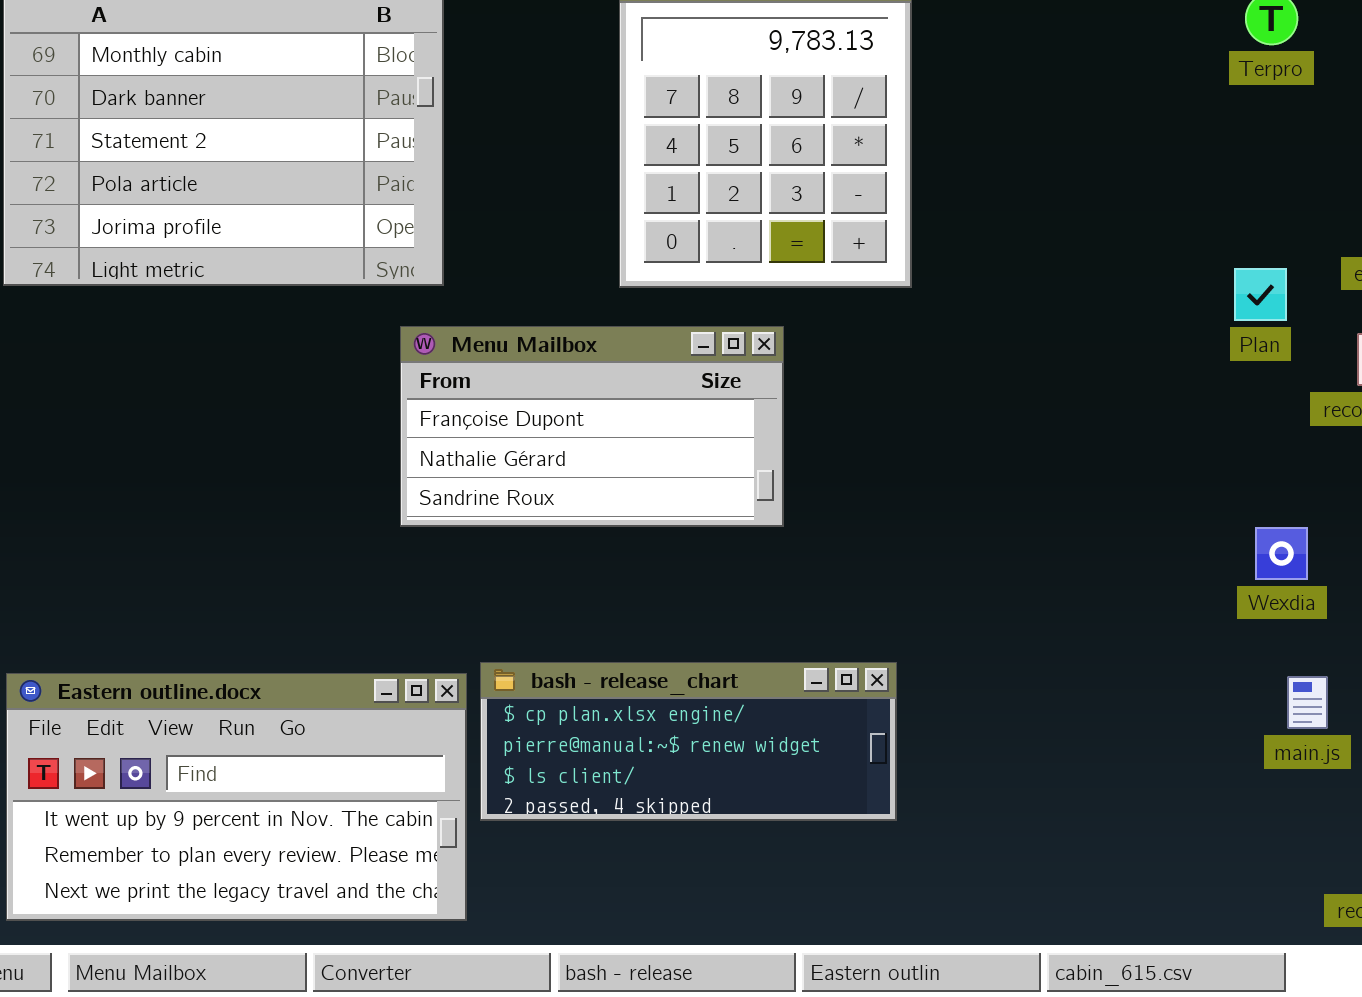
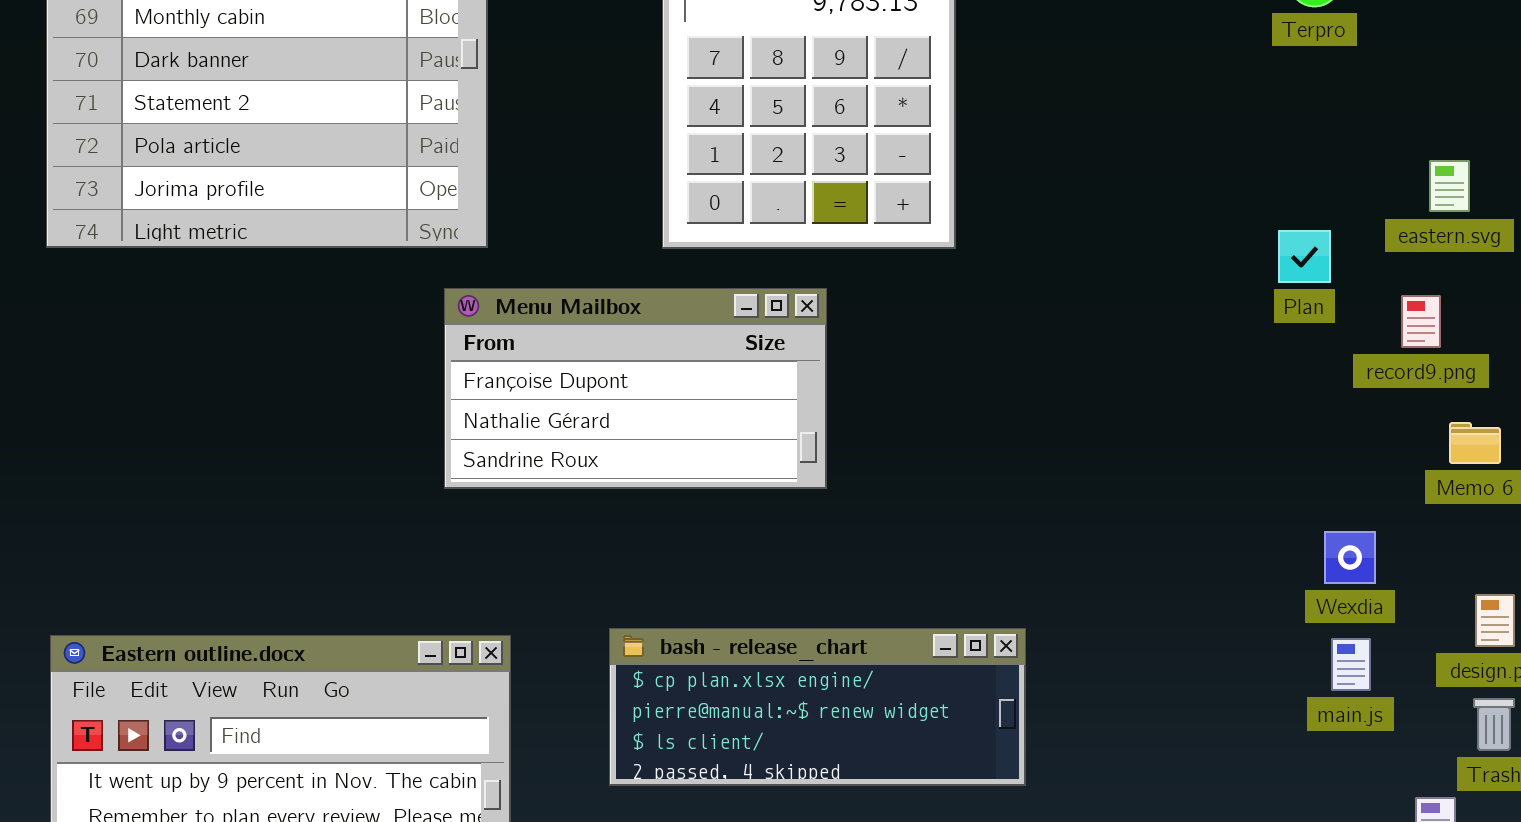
Wexdia: [1255,527,1308,580] -> [1324,531,1376,584], moved
bash - release_chart: [480,662,897,821] -> [609,628,1026,786], moved

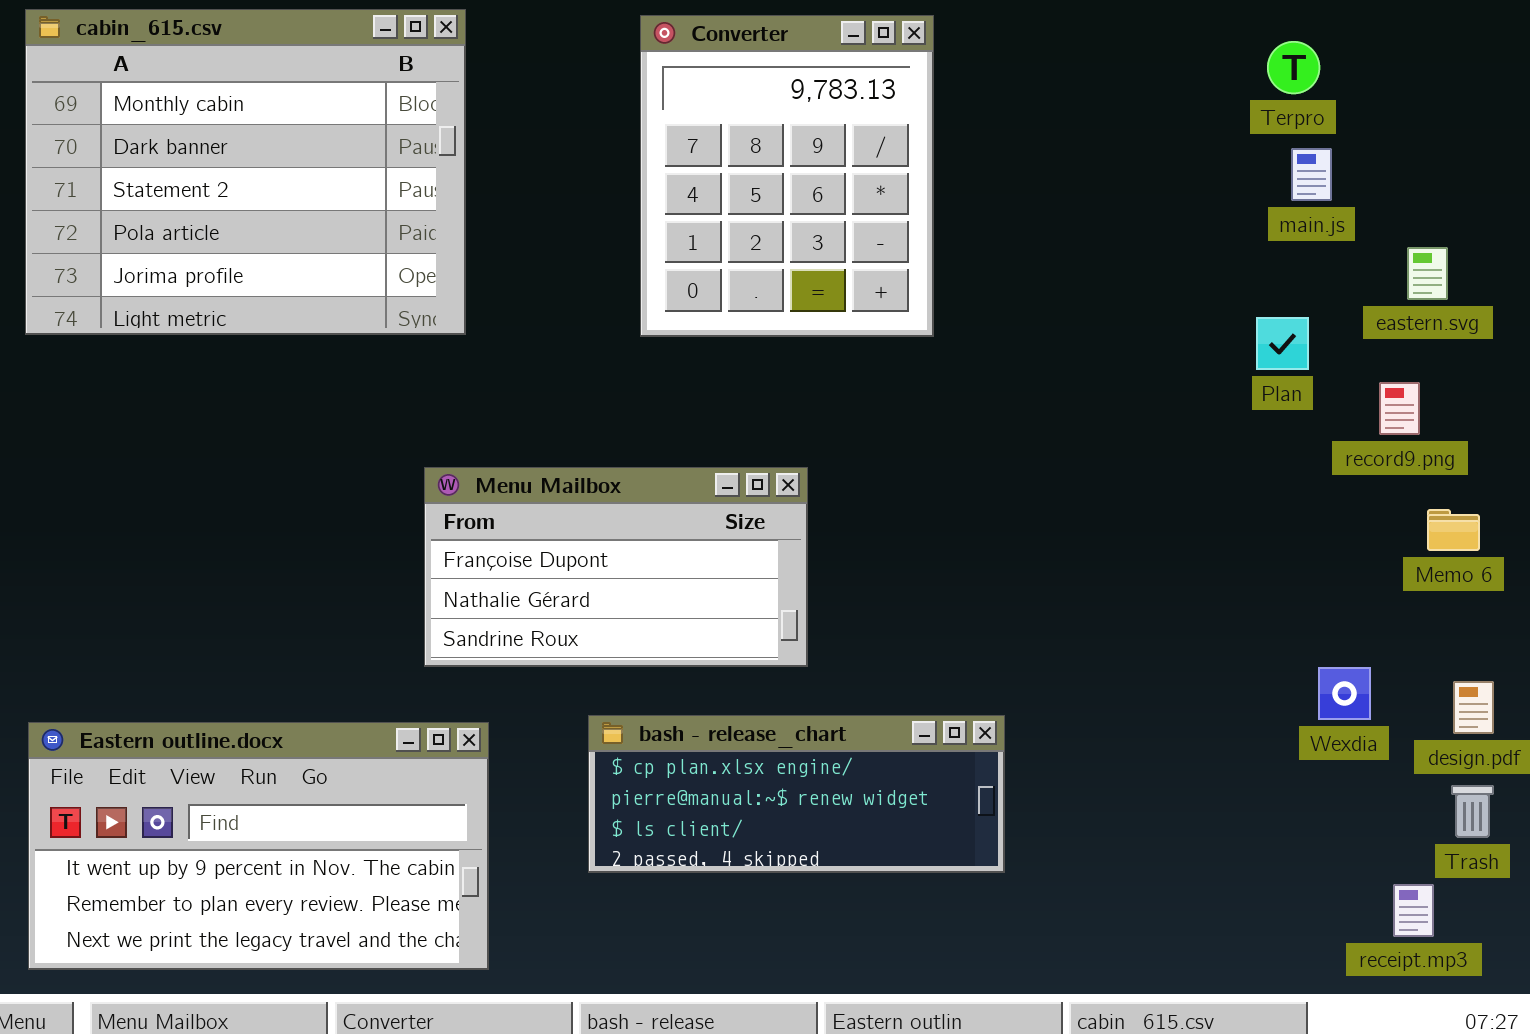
Menu Mailbox: [444,288,827,489] -> [424,467,808,667], moved
Wexdia: [1324,531,1376,584] -> [1318,667,1371,720], moved
main.js: [1331,638,1371,691] -> [1291,148,1332,201], moved

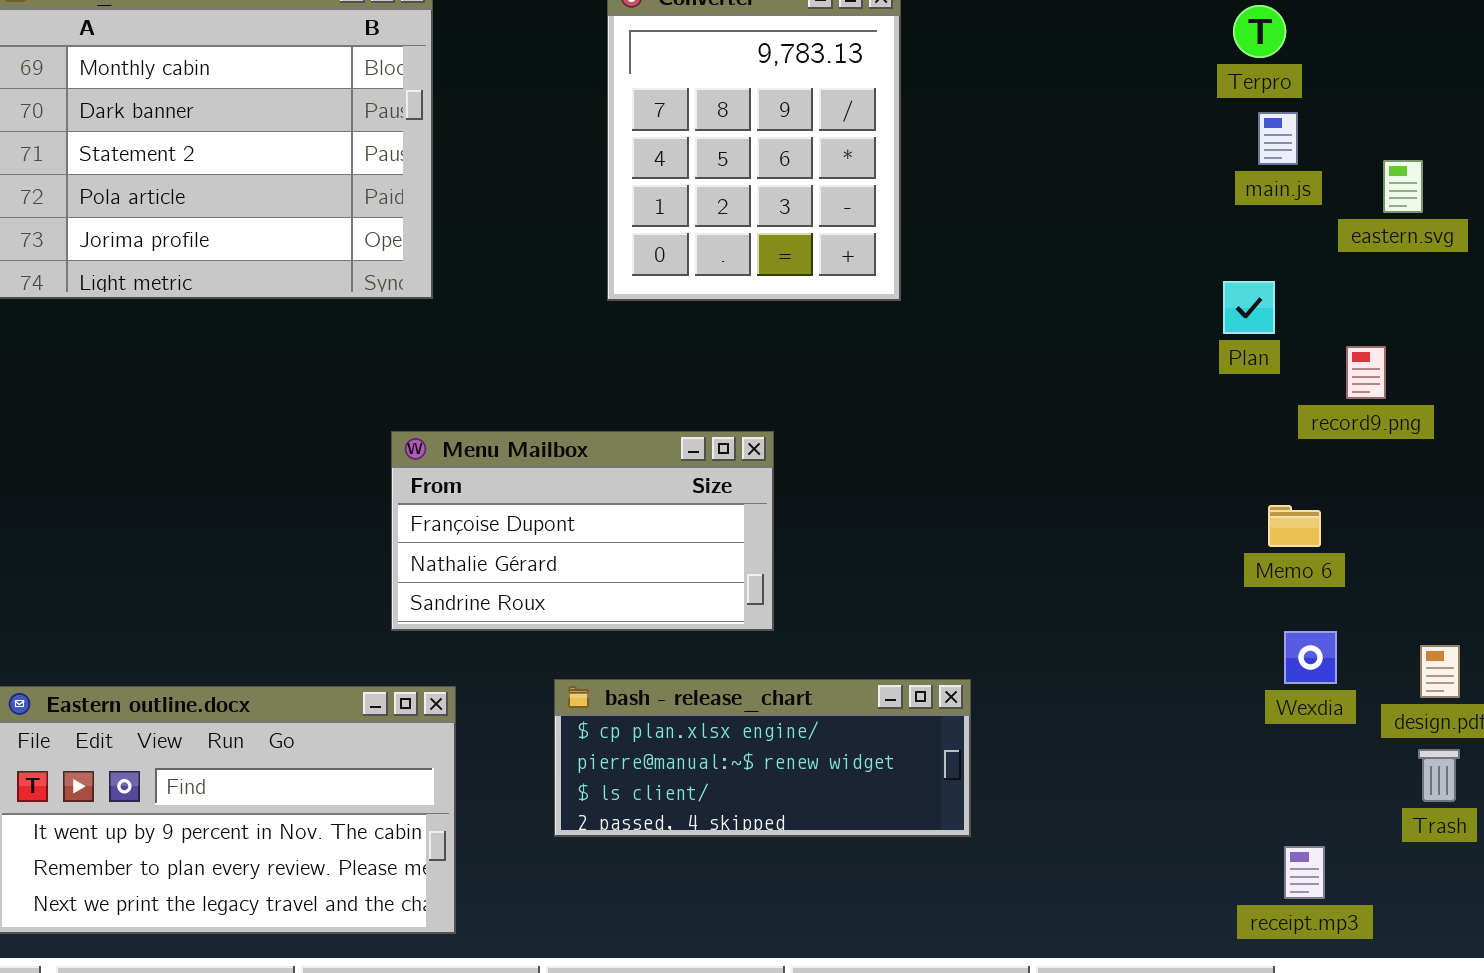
eastern.svg: [1407,247,1448,300] -> [1383,160,1423,213], moved
Memo 6: [1427,509,1480,551] -> [1268,505,1321,547], moved
receipt.mp3: [1393,884,1434,937] -> [1284,846,1325,899], moved

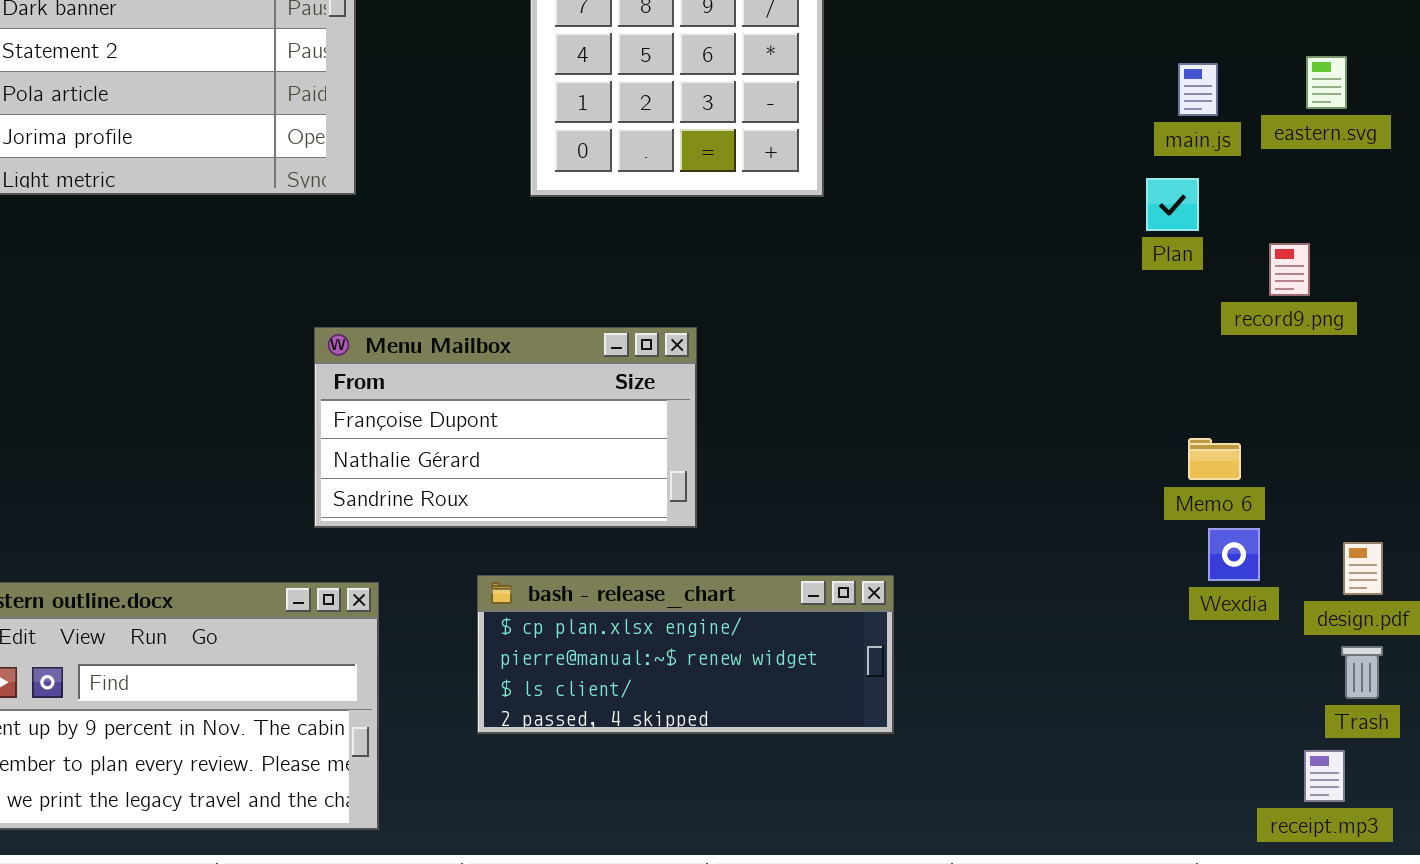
main.js: [1258,112,1298,165] -> [1178,63,1218,116], moved
Memo 6: [1268,505,1321,547] -> [1188,438,1241,480], moved
receipt.mp3: [1284,846,1325,899] -> [1304,750,1345,802], moved

